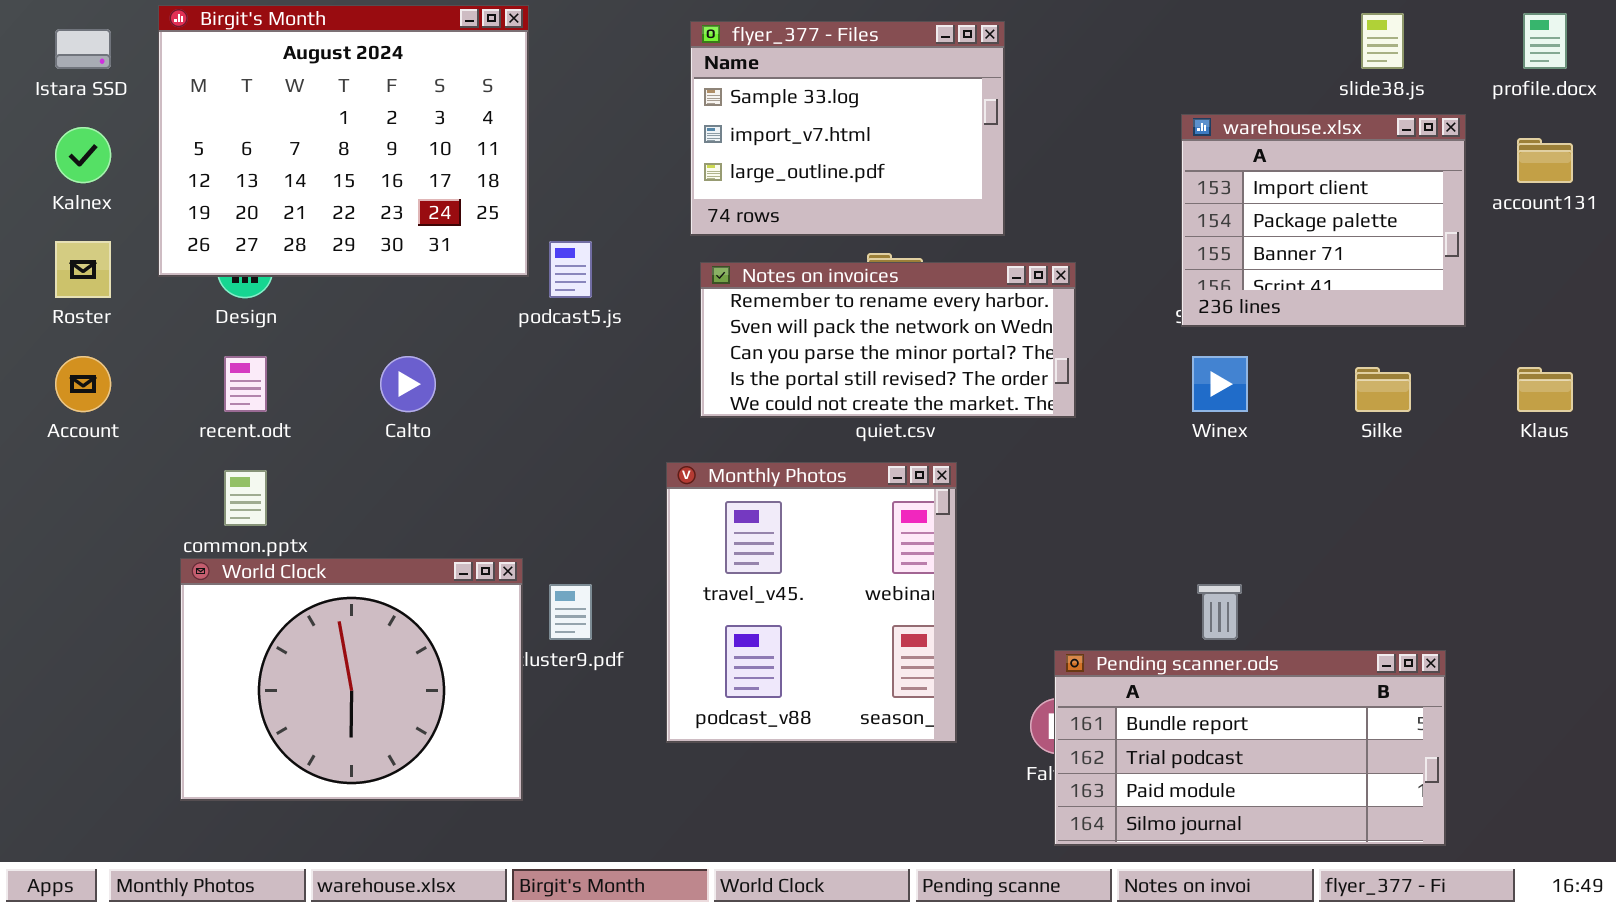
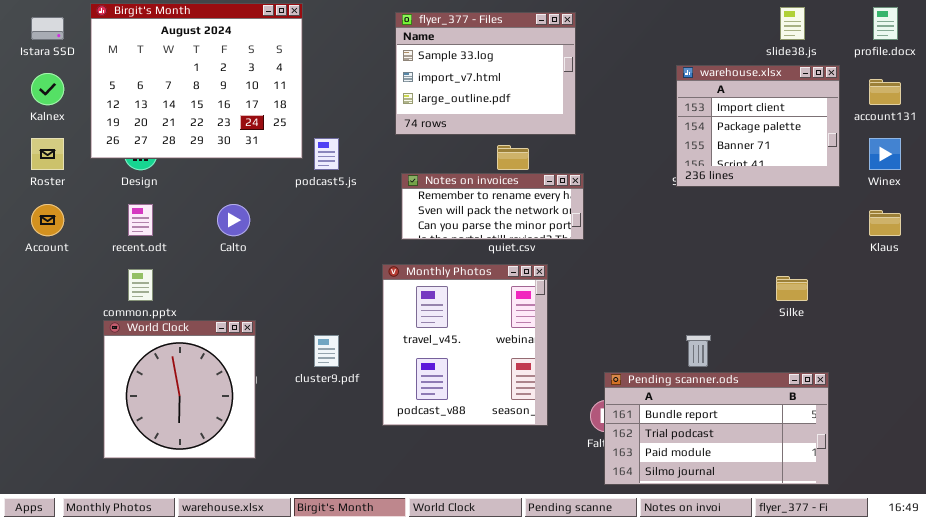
Notes on invoices: [700,262,1076,418] -> [401,173,584,240], resized
Winex: [1192,356,1248,412] -> [869,138,901,170], moved
Silke: [1355,367,1411,412] -> [776,276,808,301], moved
World Clock: [180,558,523,801] -> [103,320,256,459], resized

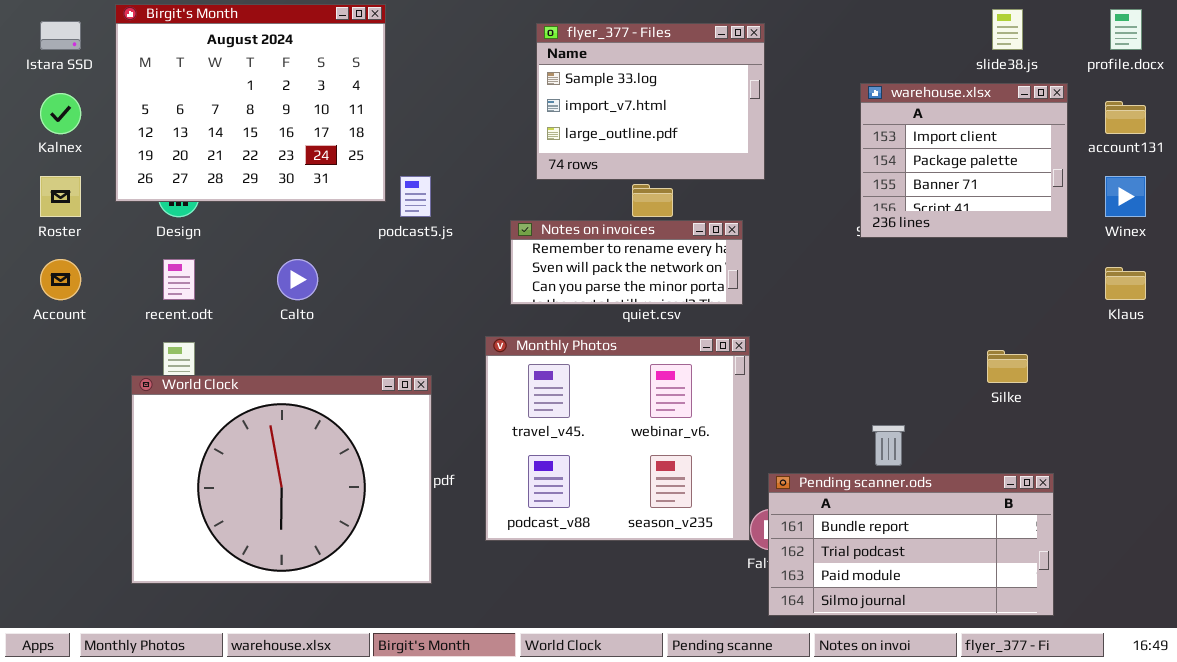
flyer_377 - Files: [395,12,576,135] -> [536,23,765,180], moved
Monthly Photos: [382,264,548,426] -> [485,336,750,541], resized
World Clock: [103,320,256,459] -> [131,375,432,584], resized

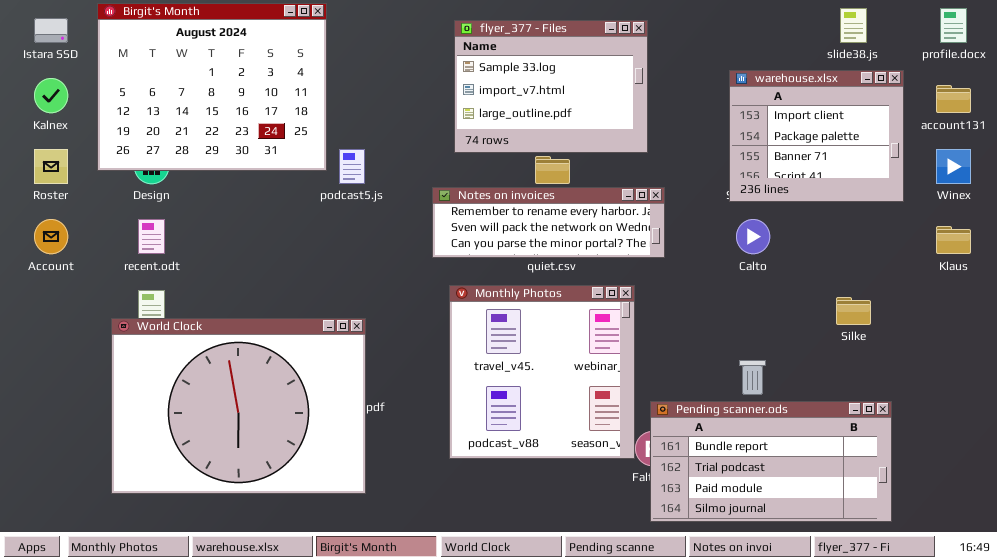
Notes on invoices: [510,220,743,305] -> [432,187,665,258], resized
Calto: [277,259,318,300] -> [736,219,770,254], moved
Monthly Photos: [485,336,750,541] -> [449,285,635,459], resized

